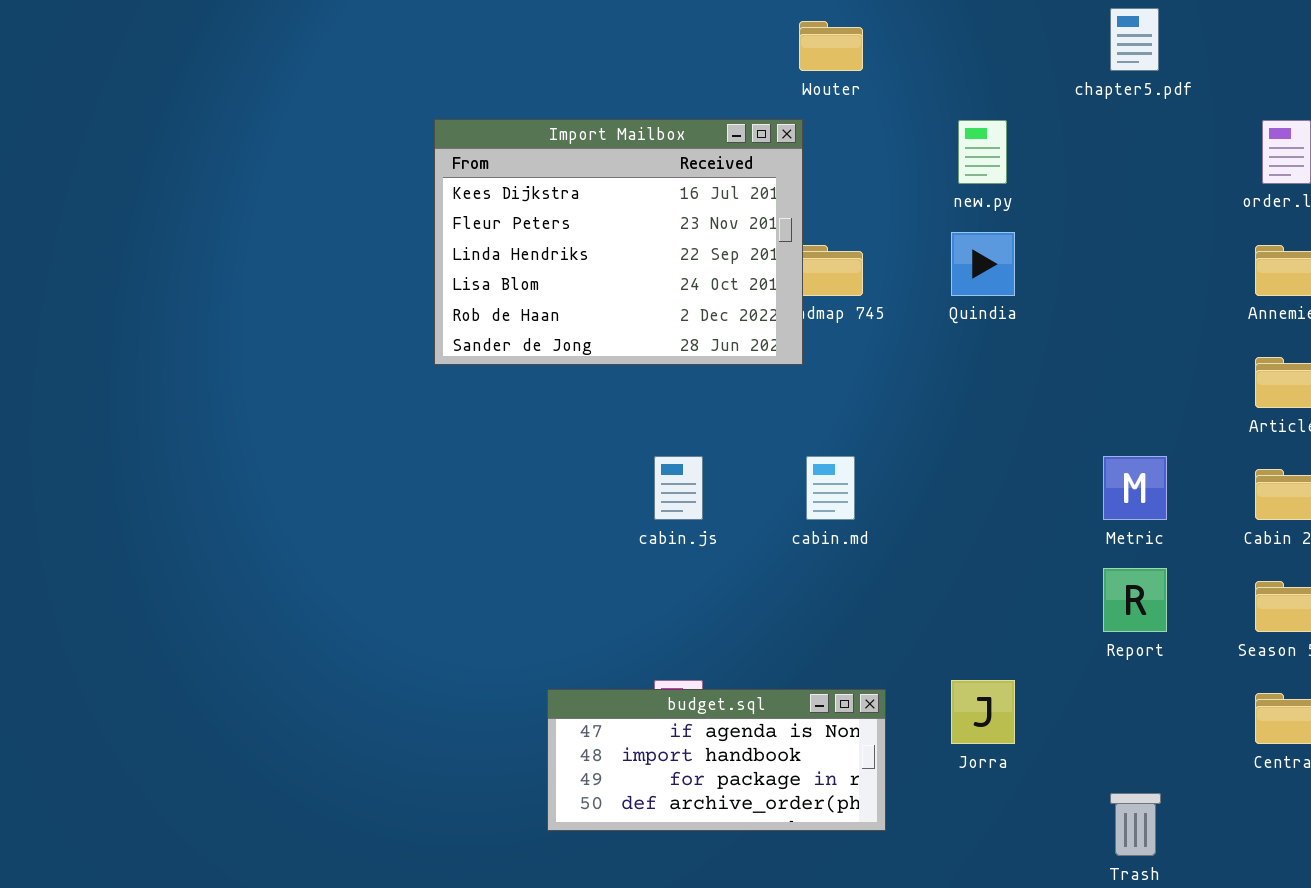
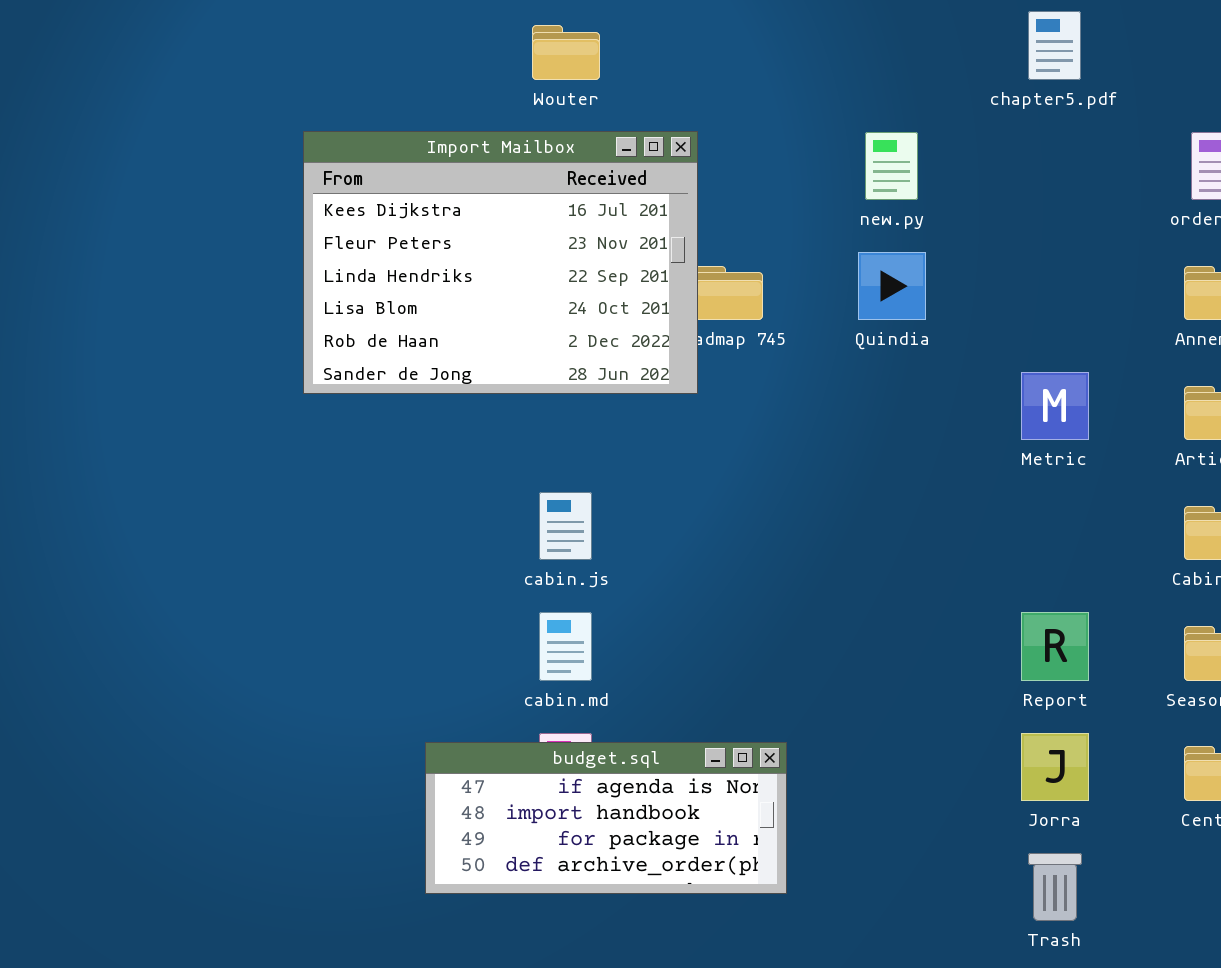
Wouter: [799,21,863,71] -> [532,25,600,80], moved
cabin.md: [806,456,855,520] -> [539,612,592,681], moved
Metric: [1103,456,1167,520] -> [1021,372,1089,440], moved
Jorra: [951,680,1015,744] -> [1021,733,1089,801], moved

